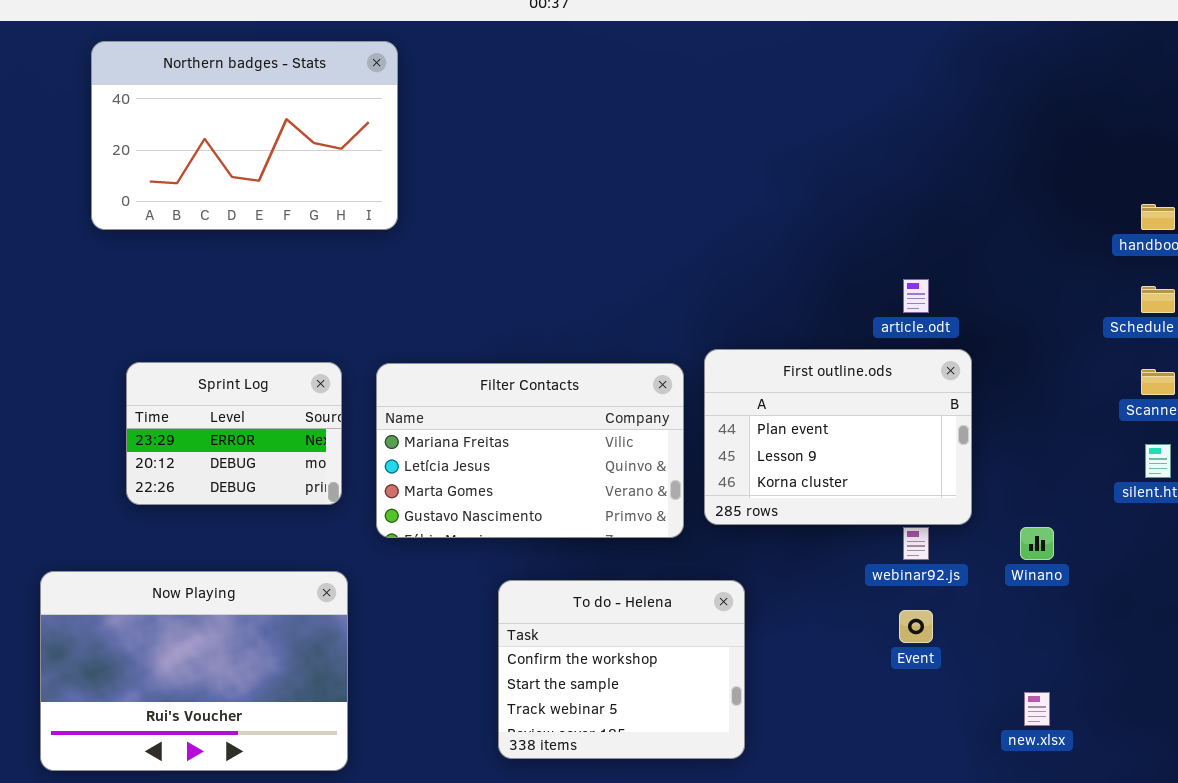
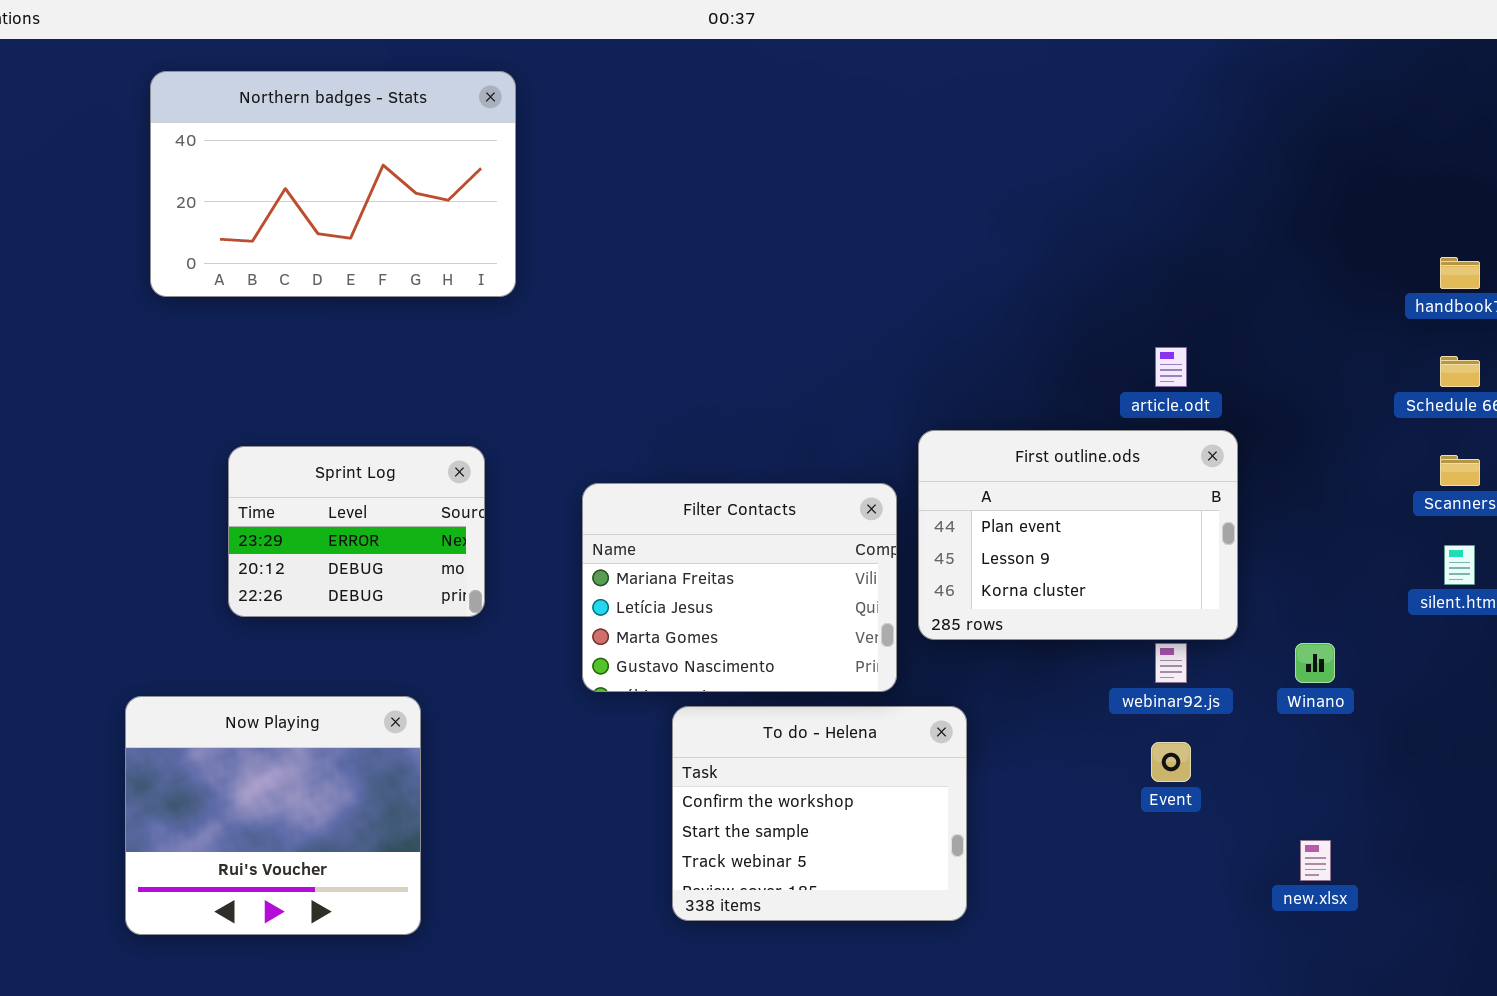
Northern badges - Stats: [91,41,398,230] -> [150,71,516,297], moved
Filter Contacts: [376,363,684,538] -> [582,483,897,692], moved, resized
Now Playing: [40,571,348,771] -> [125,696,421,935], resized

